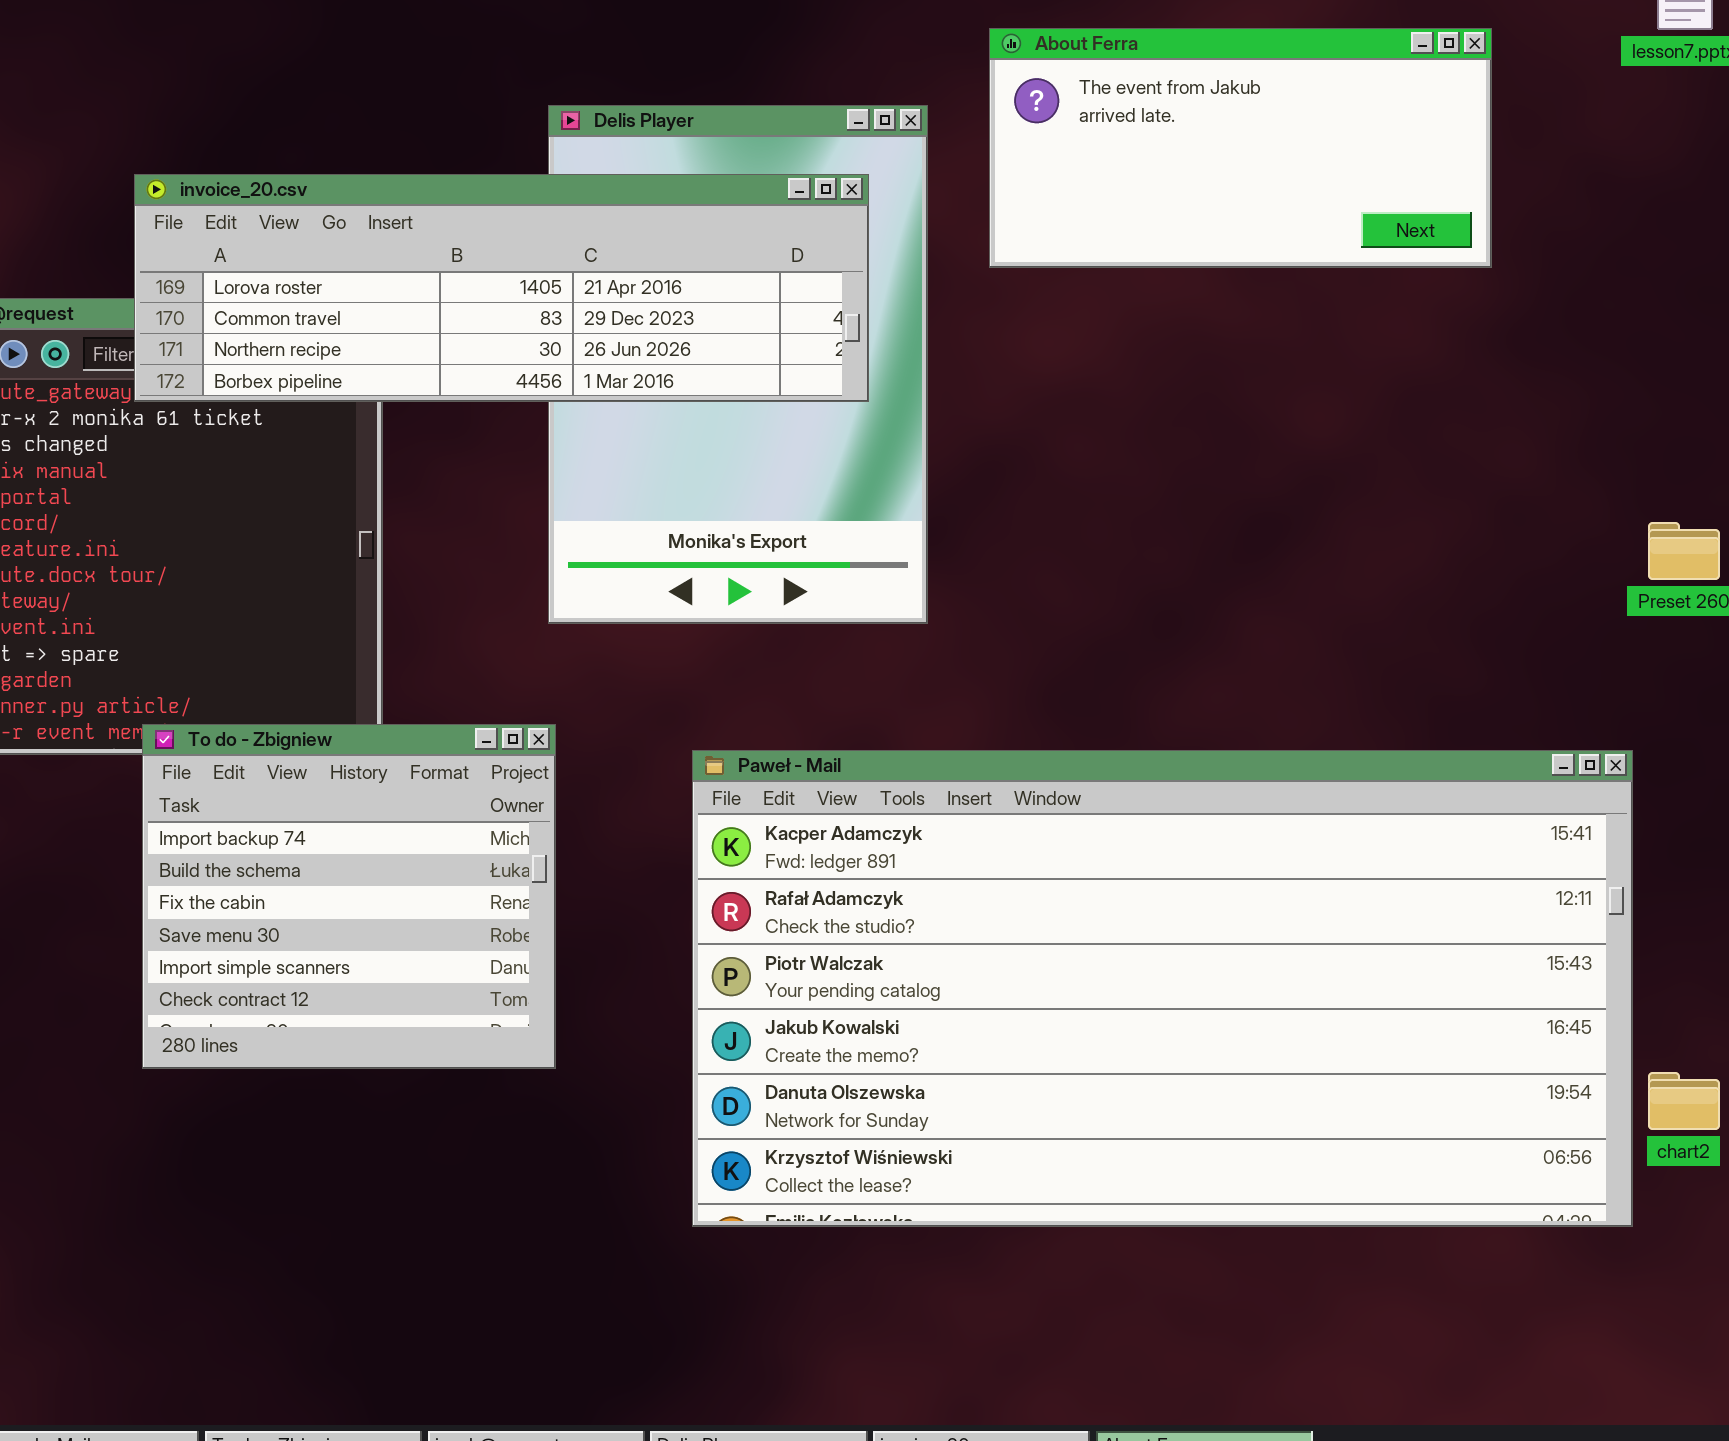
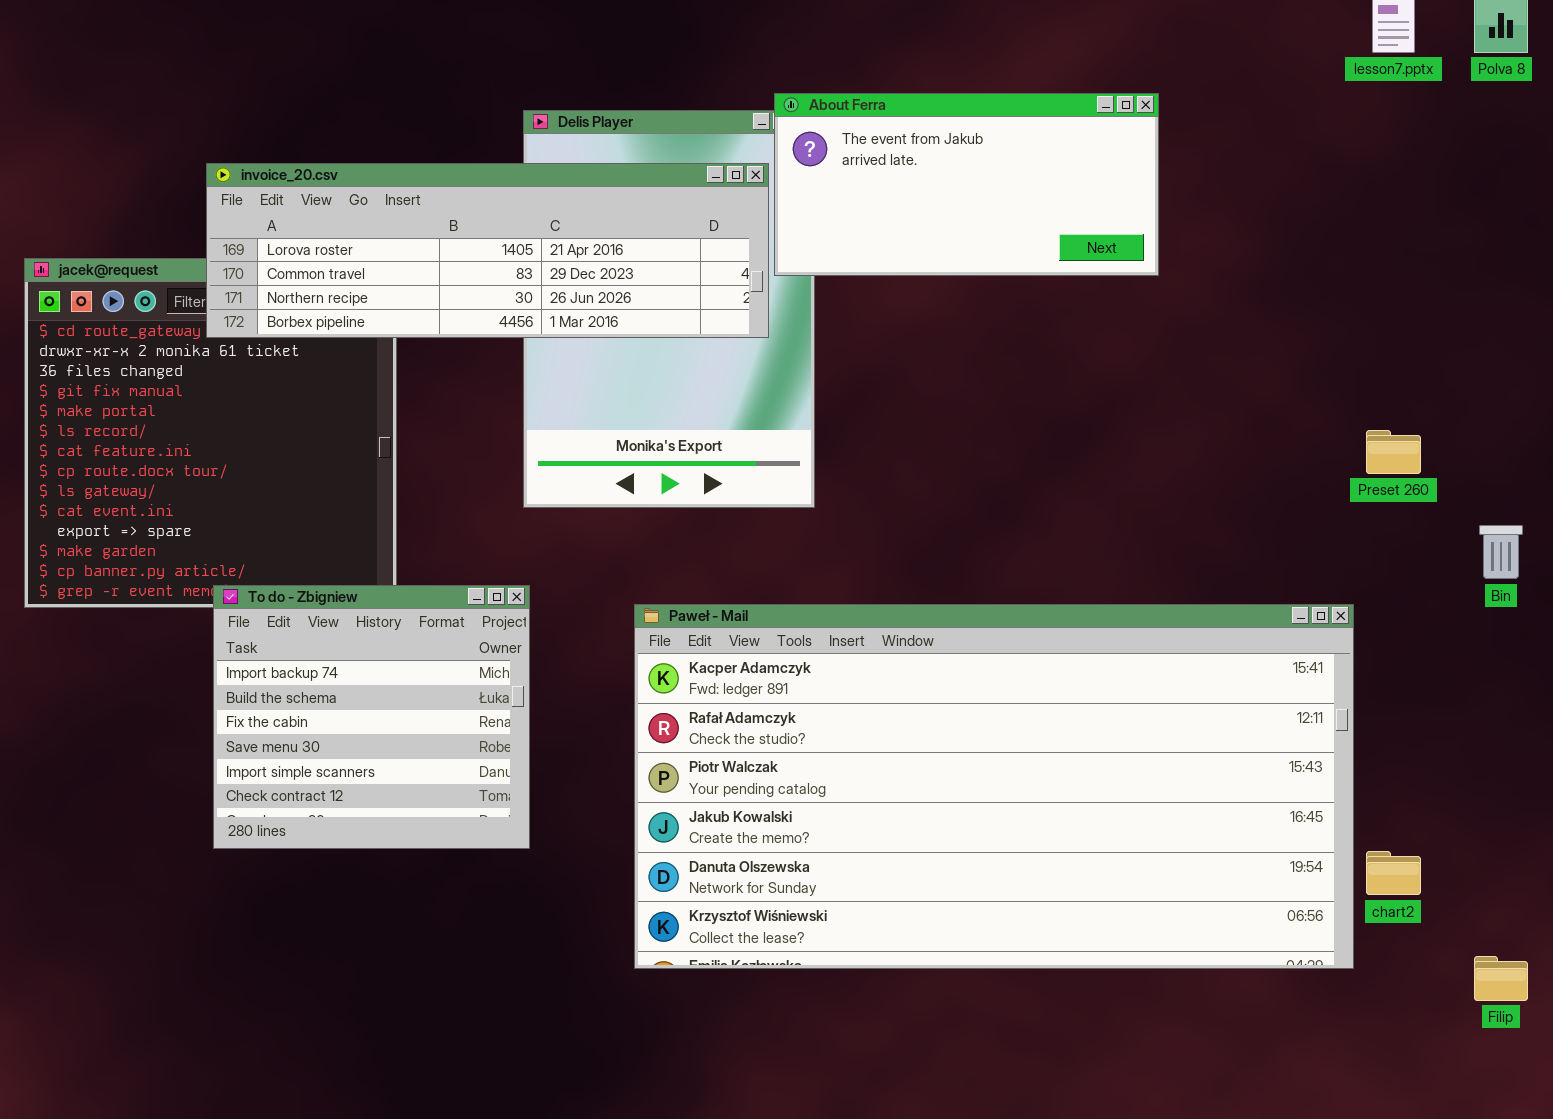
About Ferra: [989,28,1492,268] -> [774,93,1159,276], moved

